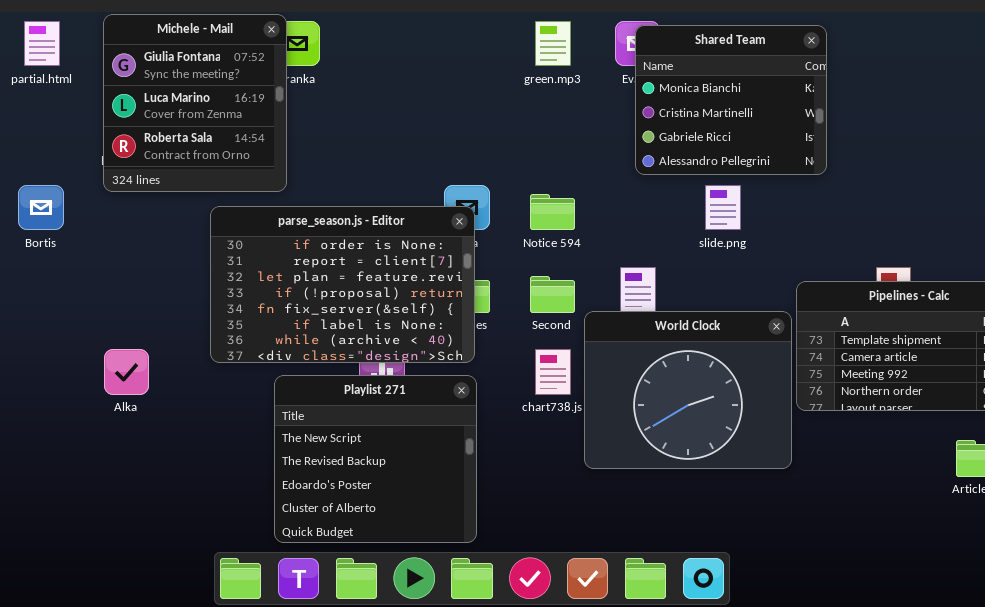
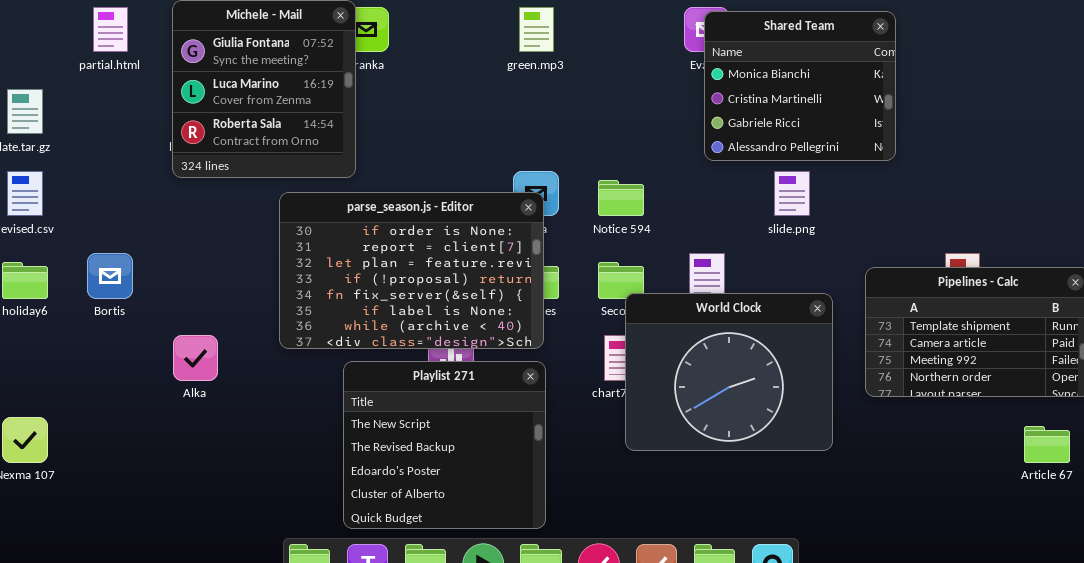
green.mp3: [535,21,571,66] -> [519,7,554,52], moved
Bortis: [18,185,64,230] -> [87,253,133,299], moved
World Clock: [584,311,792,469] -> [625,293,833,451], moved

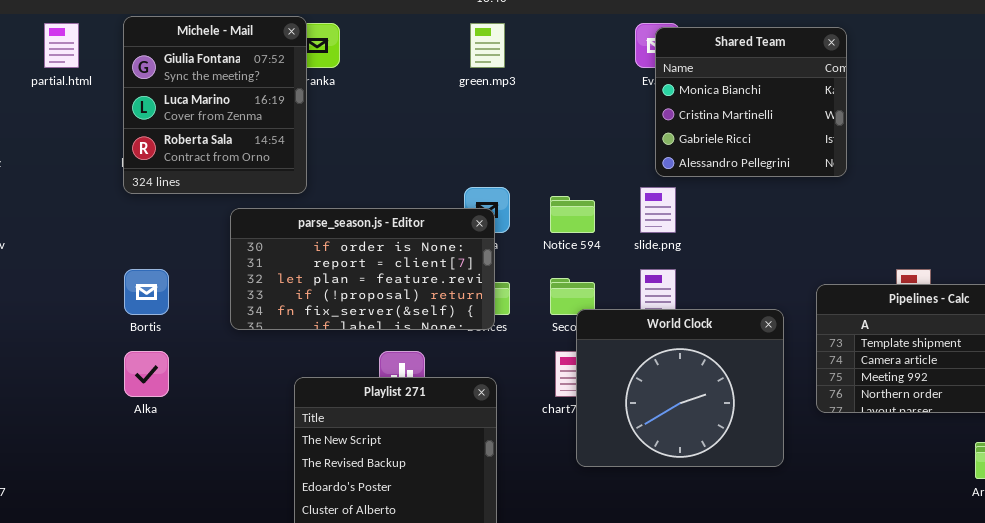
slide.png: [774,171,810,216] -> [640,187,676,233], moved
parse_season.js - Editor: [279,192,544,349] -> [230,208,495,330], resized
Bortis: [87,253,133,299] -> [124,269,169,315], moved

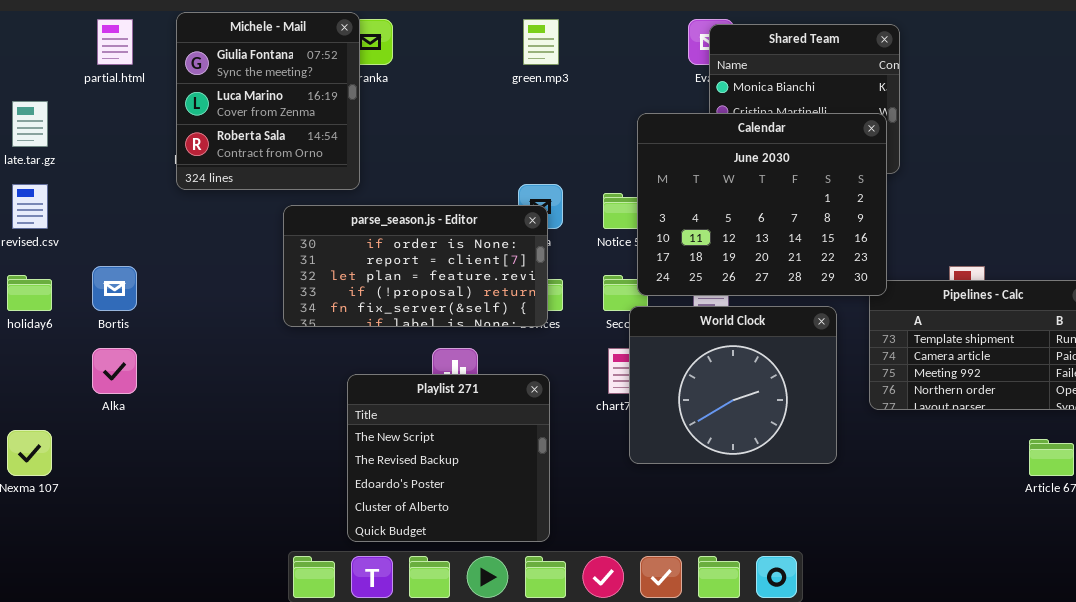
Calendar: none -> [637,113,887,296], opened
Bortis: [124,269,169,315] -> [92,266,137,311], moved
Alka: [124,351,169,397] -> [92,348,137,394], moved

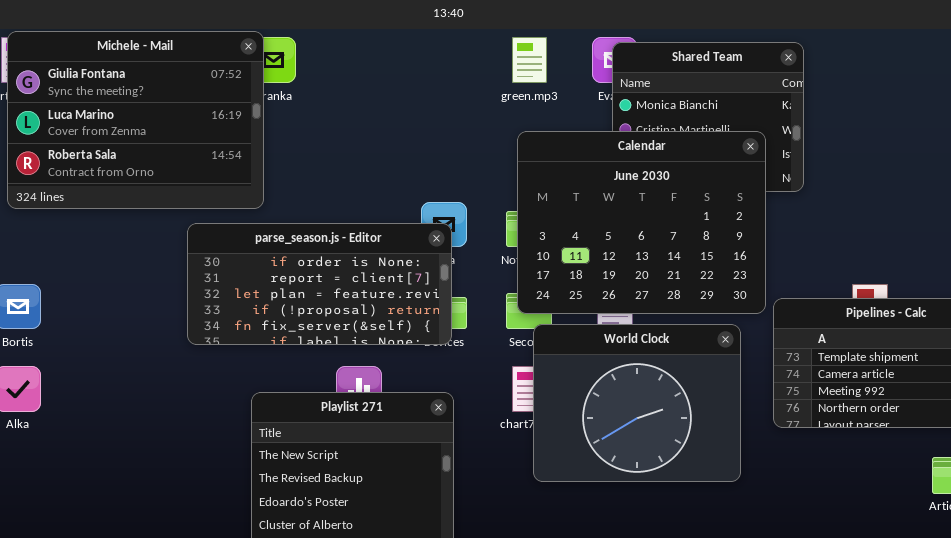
Michele - Mail: [176,12,360,190] -> [7,31,264,209], resized
green.mp3: [523,19,559,65] -> [512,37,547,83], moved
Calendar: [637,113,887,296] -> [517,131,766,314], moved

